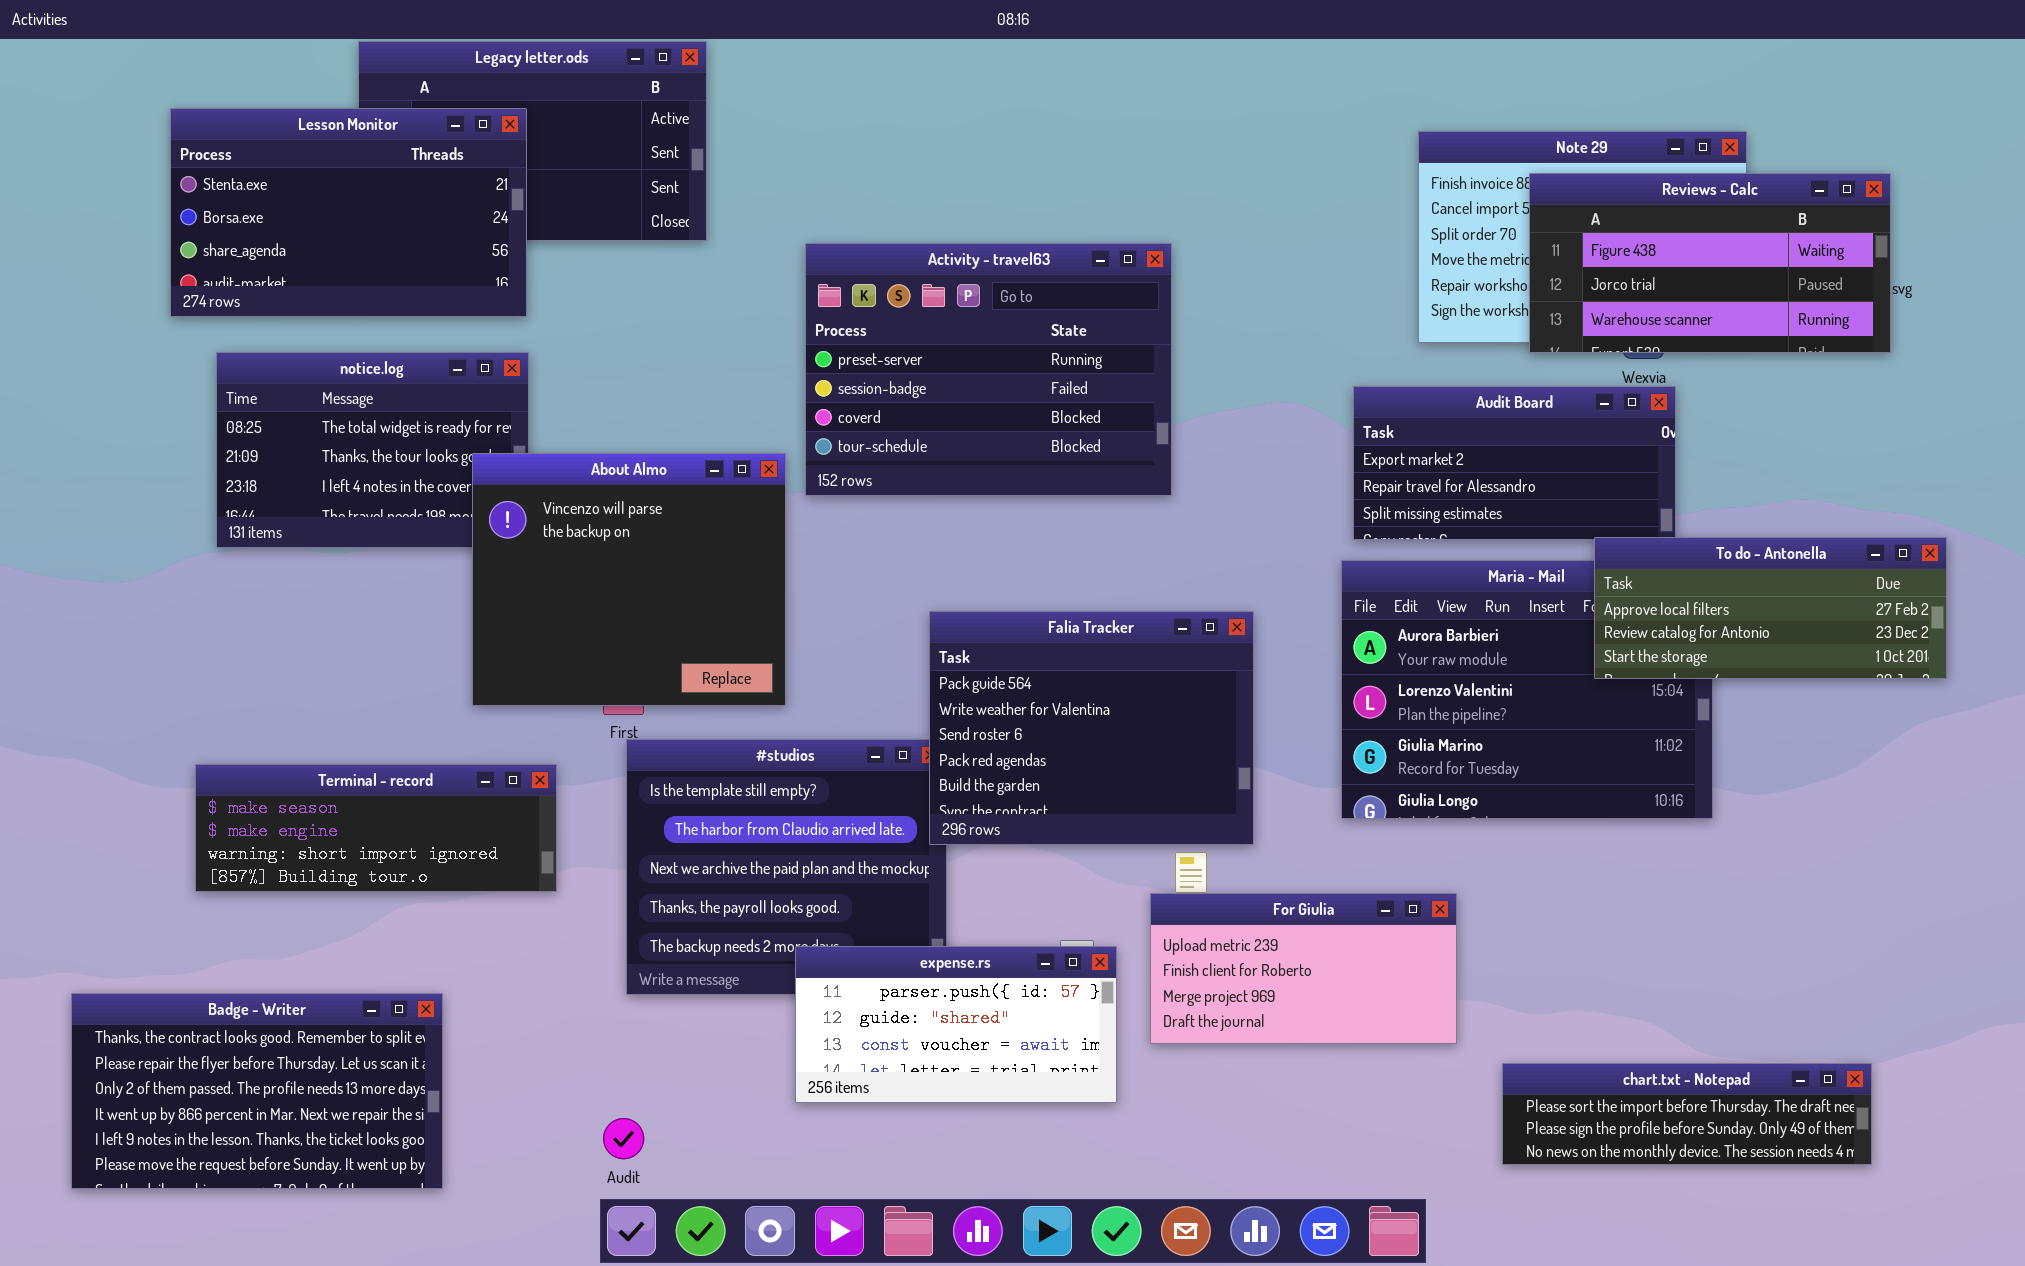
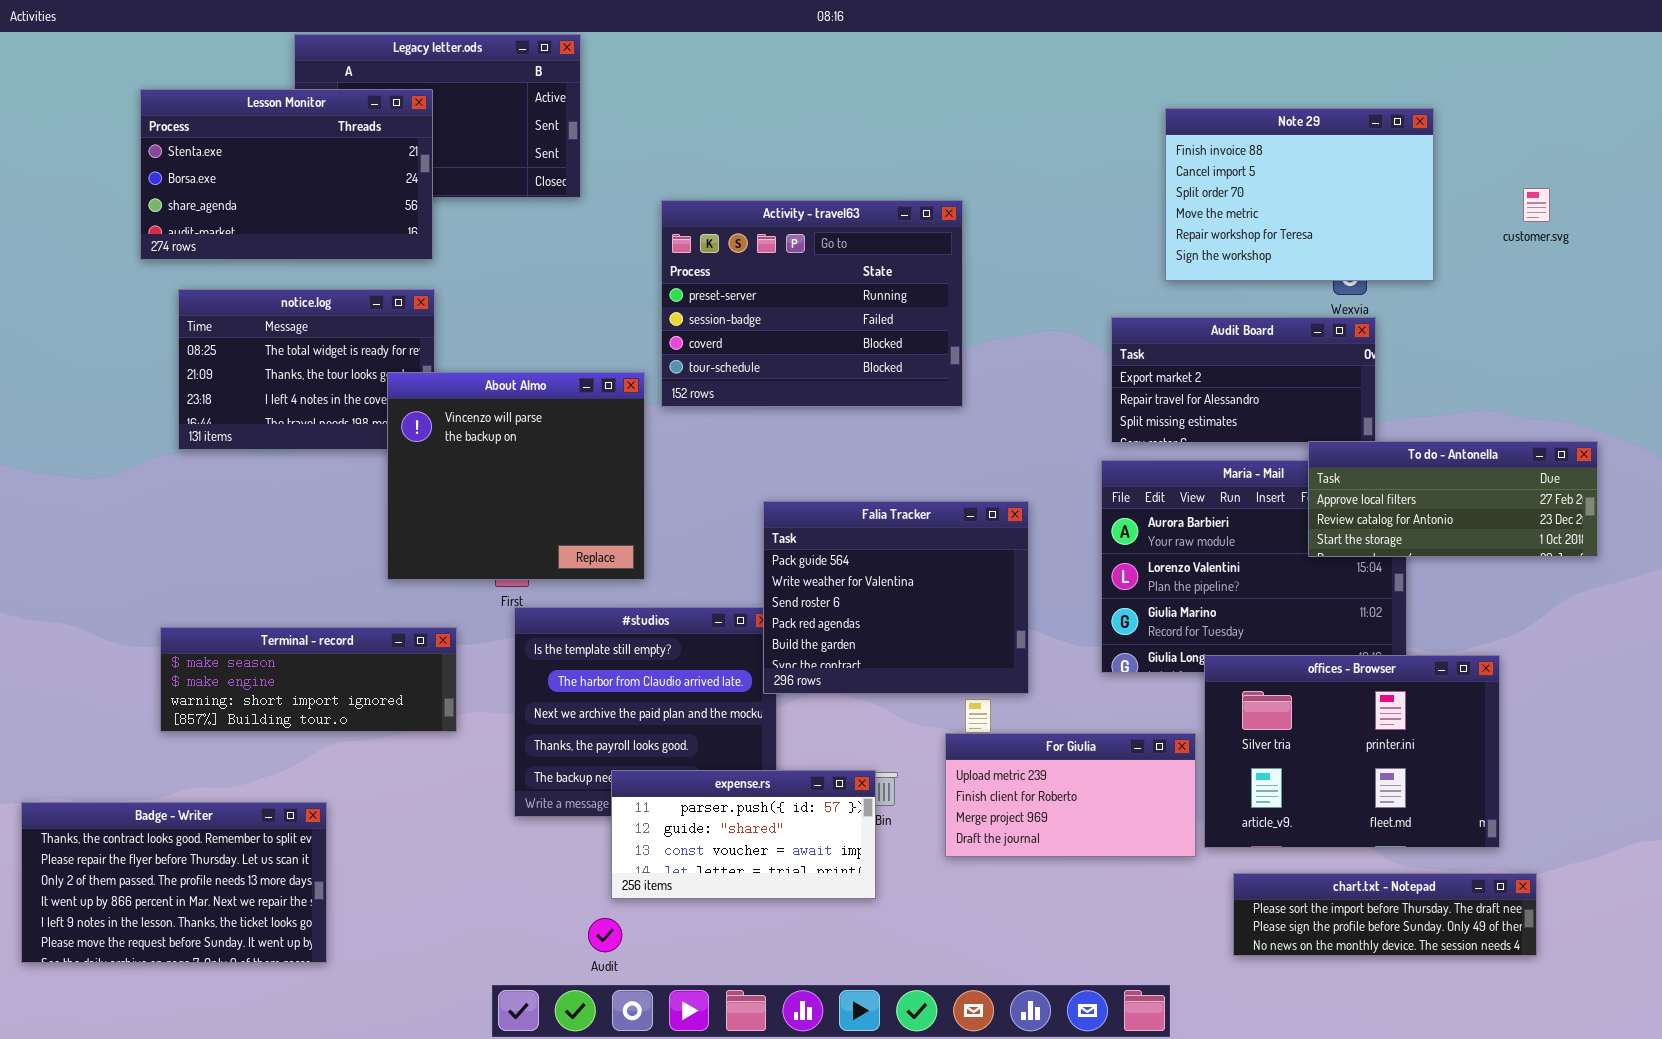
Reviews - Calc: [1529,173,1891,353] -> none, closed
offices - Browser: none -> [1204,655,1500,848], opened
expense.rs: [795,946,1117,1103] -> [611,770,876,899], moved
Badge - Writer: [71,993,443,1189] -> [21,802,327,963], moved
Audit: [603,1118,644,1159] -> [588,918,622,952], moved

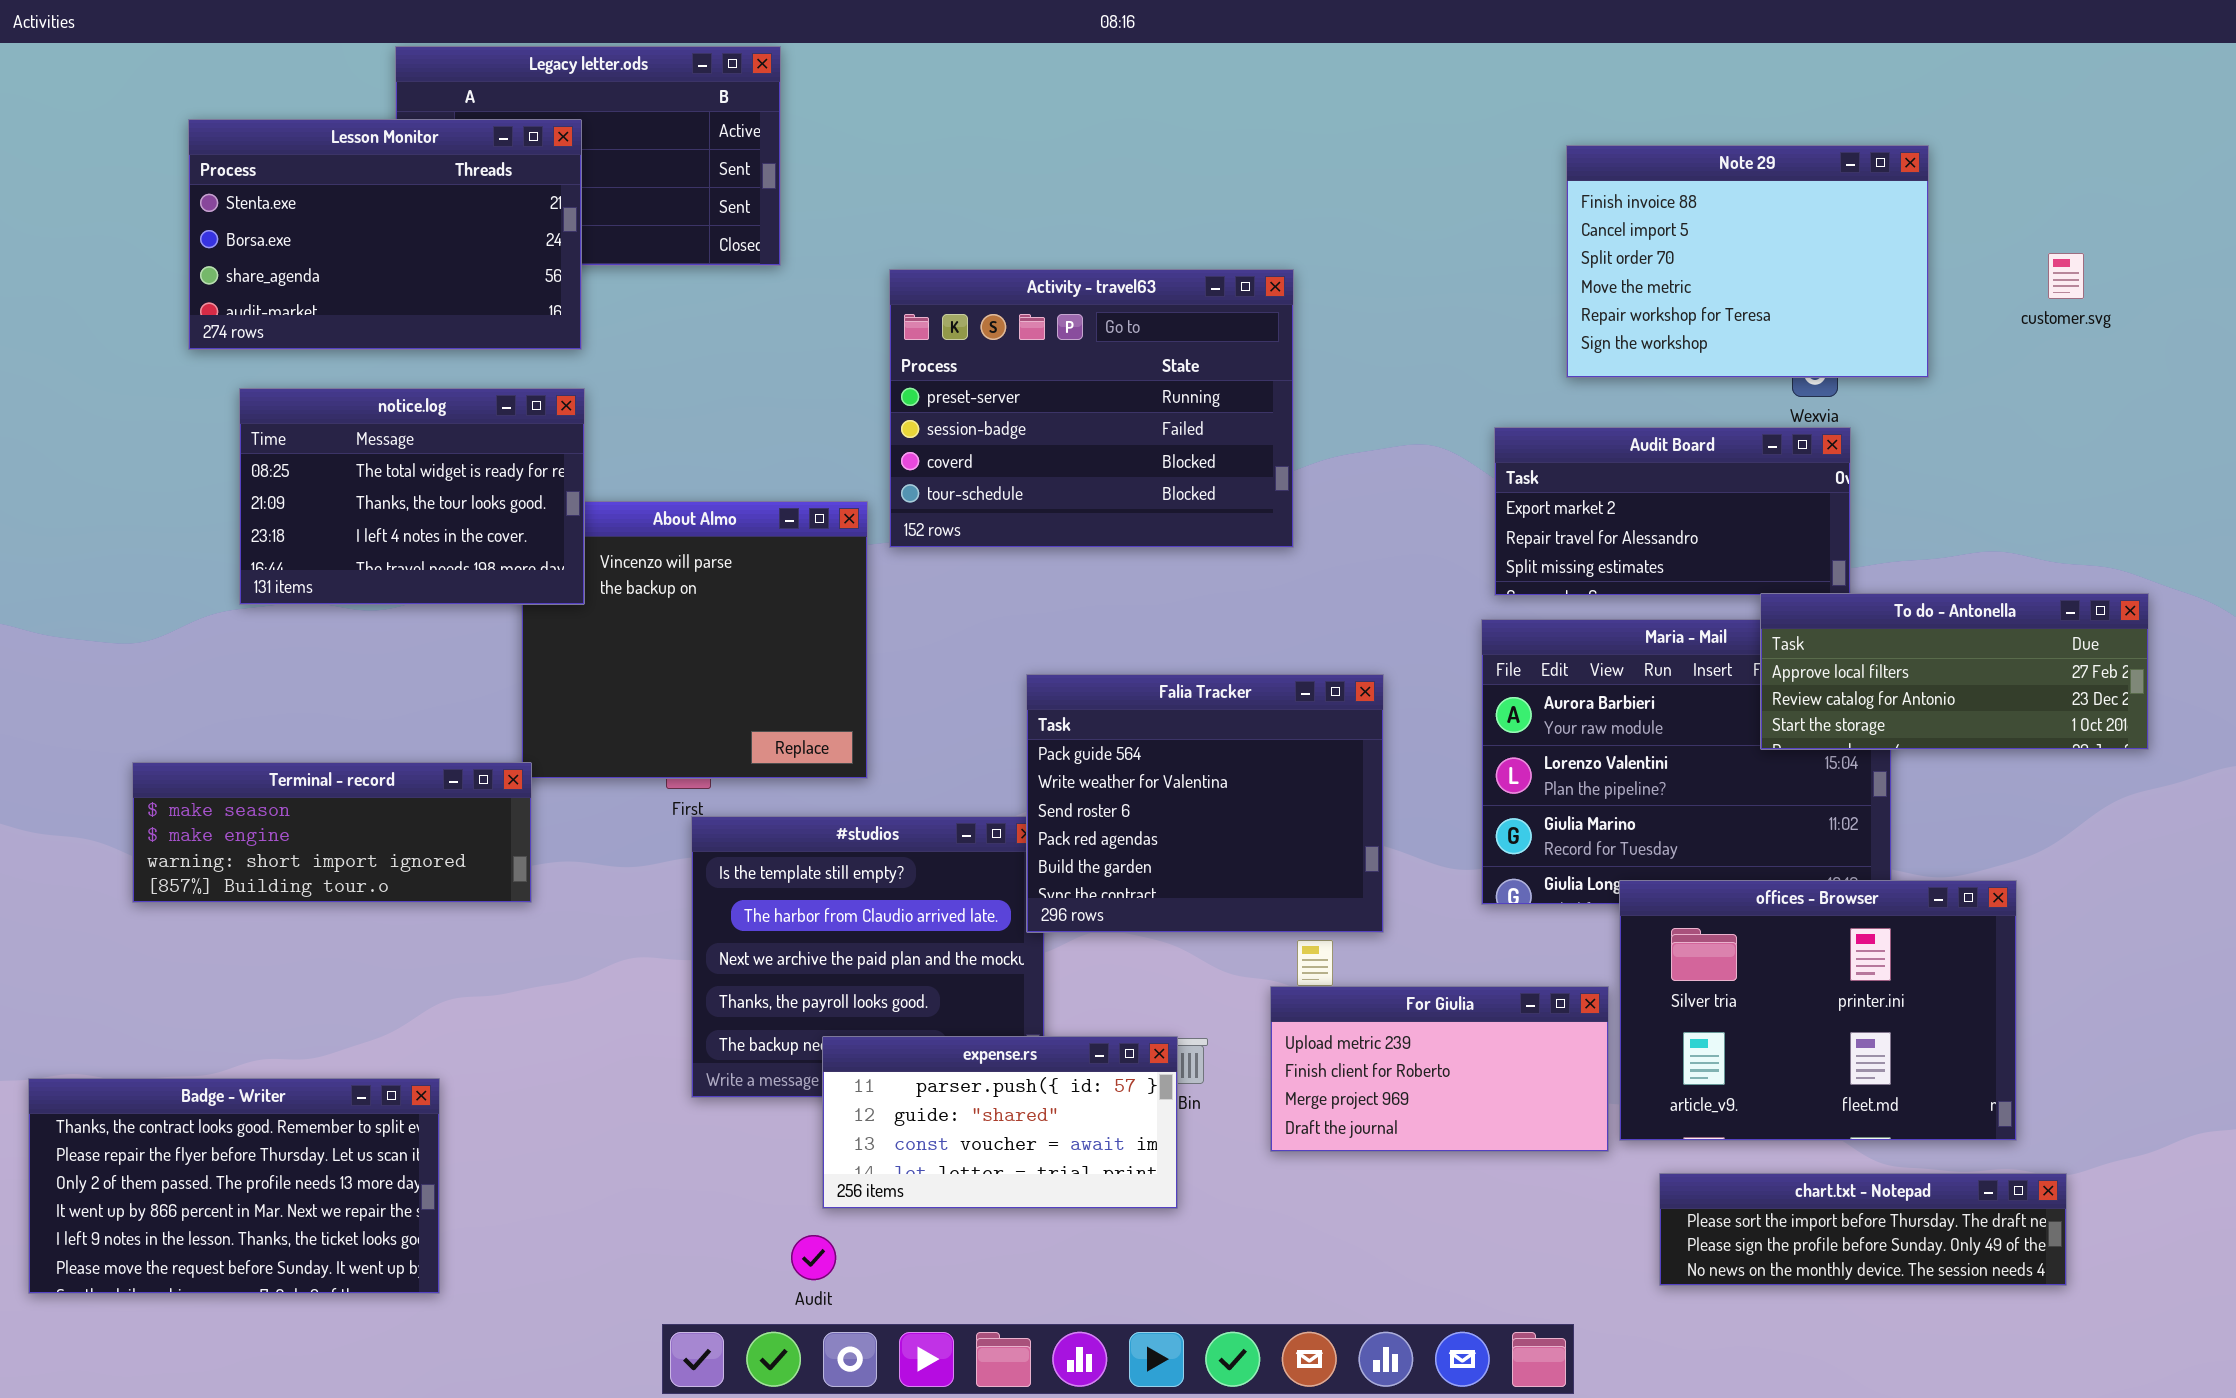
notice.log: [178,289,435,450] -> [239,388,585,605], raised
Terminal - record: [160,627,457,732] -> [132,762,532,903], moved

